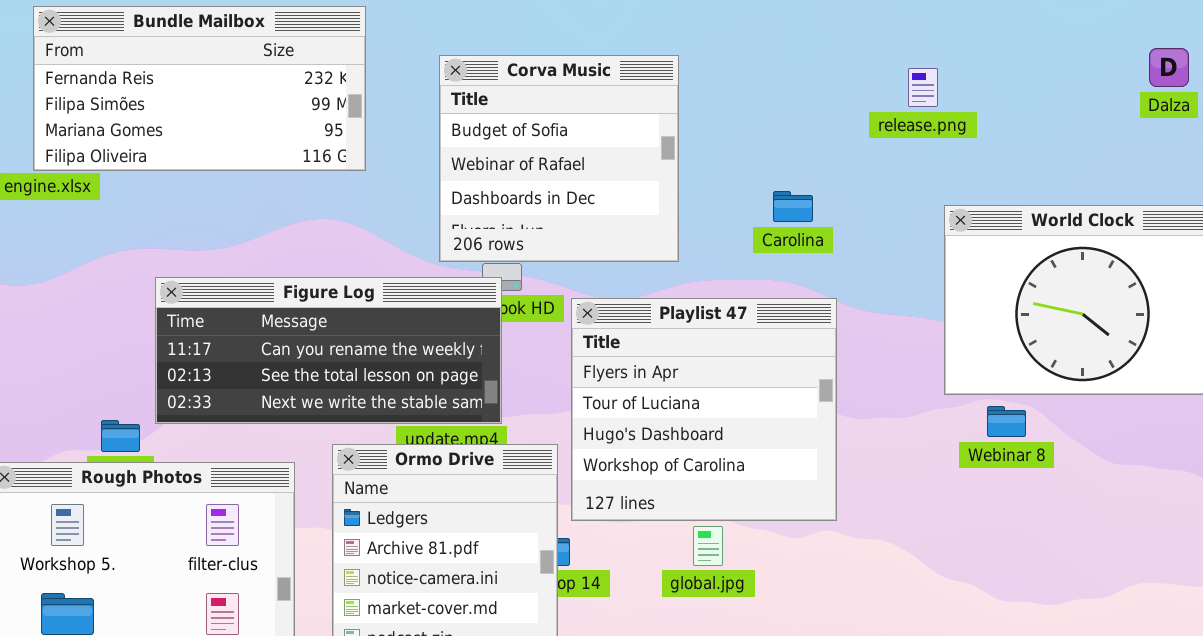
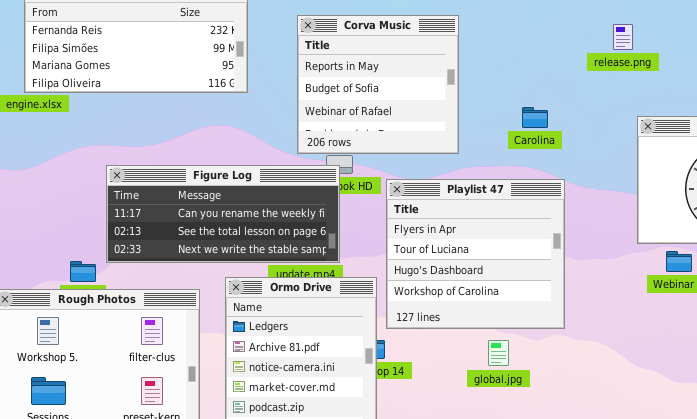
Corva Music: [439,55,679,262] -> [297,15,459,154], scrolled up 1 row
global.jpg: [693,526,723,566] -> [488,340,509,366], moved

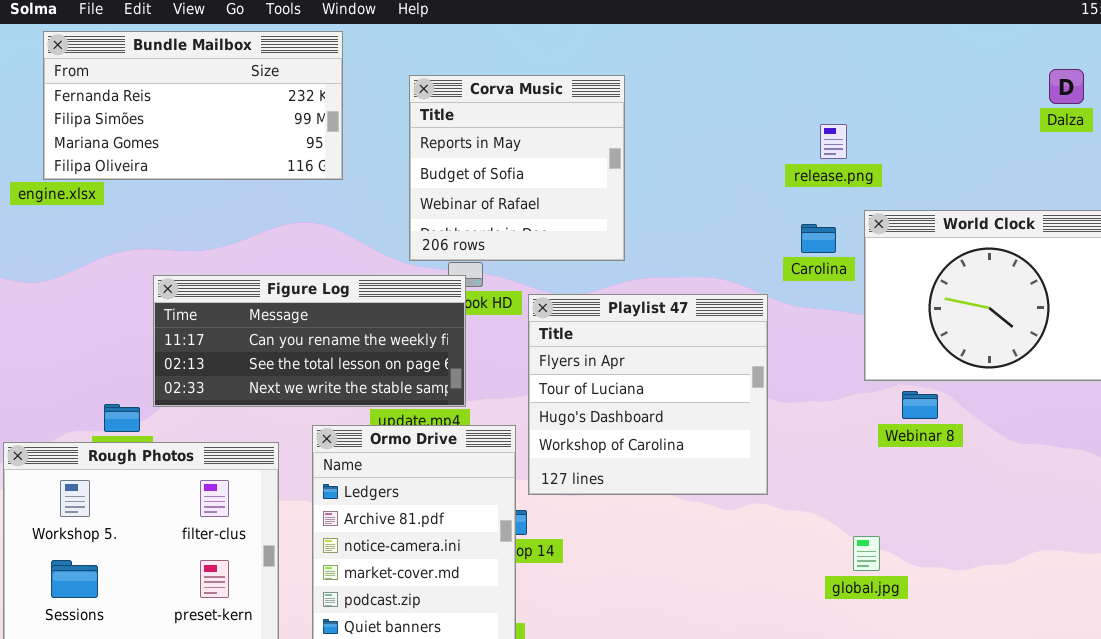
release.png: [613,24,633,50] -> [820,124,847,159], moved
Carolina: [522,107,548,128] -> [801,224,836,253], moved
global.jpg: [488,340,509,366] -> [853,536,880,571], moved

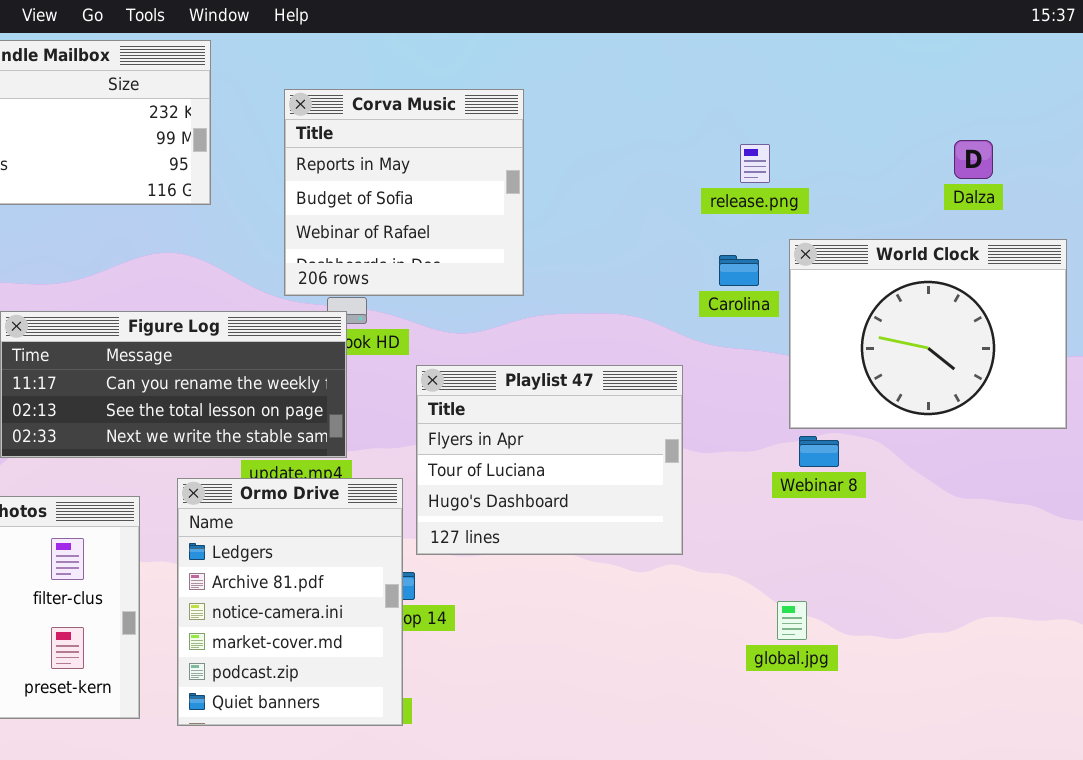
Dalza: [1049,69,1084,104] -> [954,140,993,179], moved
Playlist 47: [528,294,768,495] -> [416,365,683,555], resized
Webinar 8: [902,391,938,419] -> [799,436,839,467], moved

